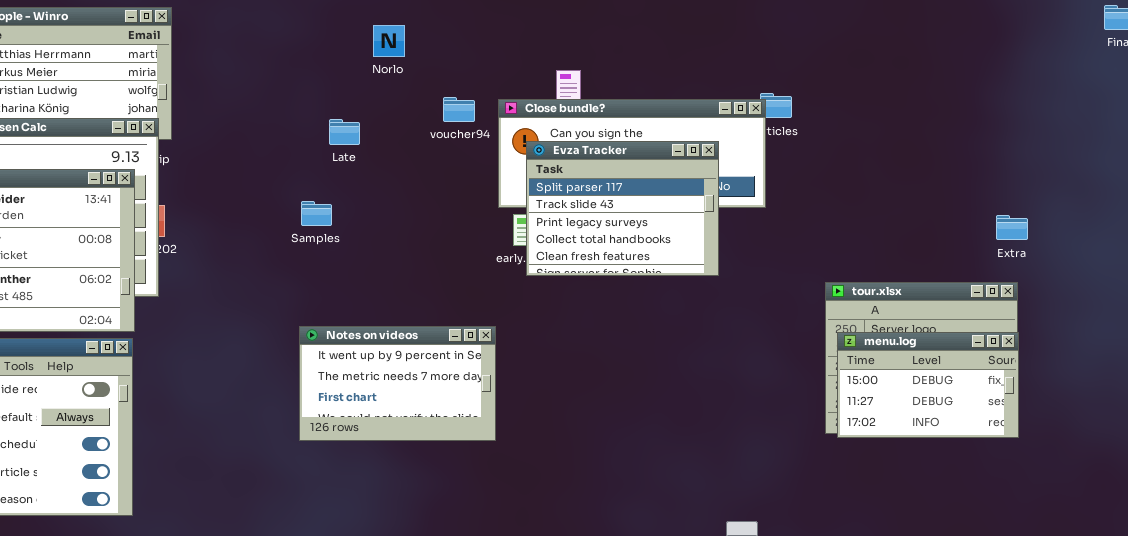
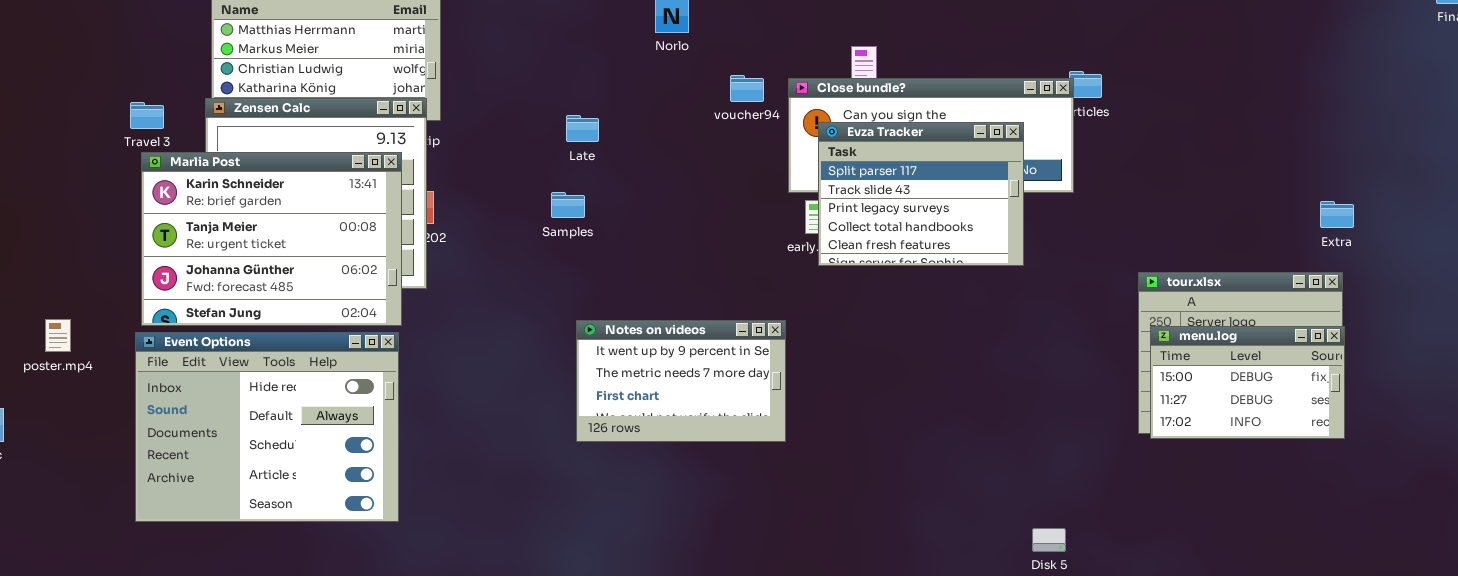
Late: [329,119,360,145] -> [566,115,599,142], moved
Samples: [301,201,332,226] -> [551,192,585,218], moved

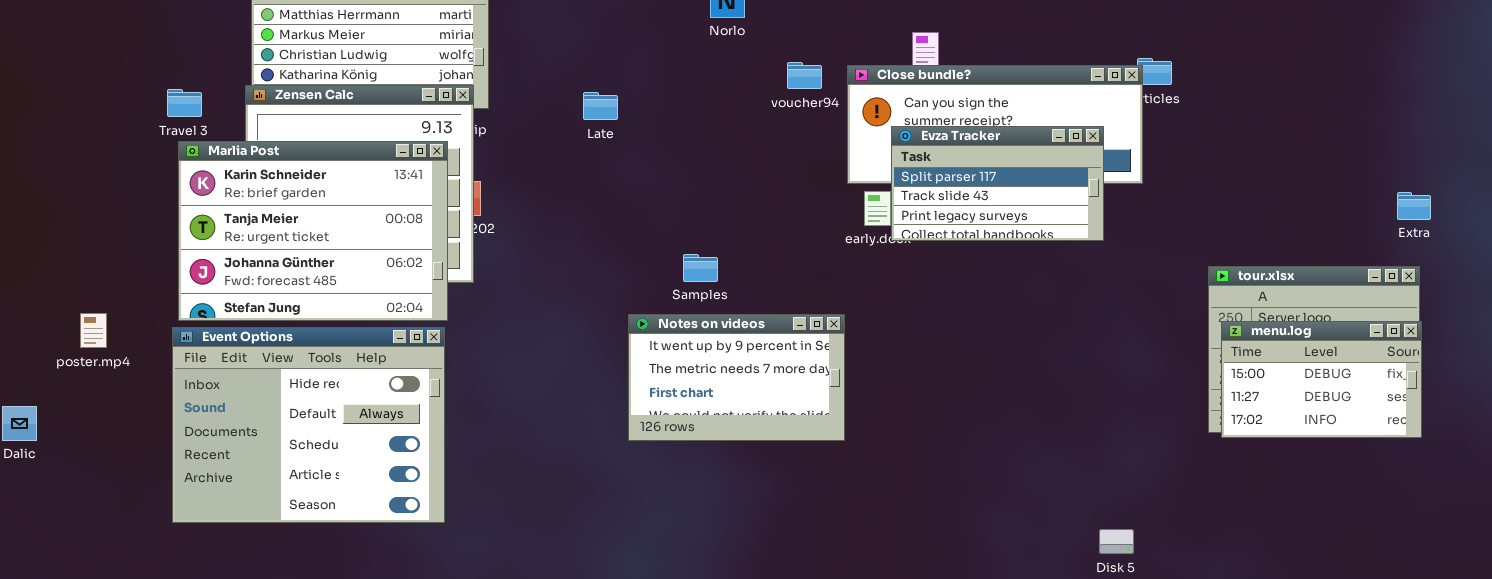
Late: [566,115,599,142] -> [583,92,618,120], moved
Evza Tracker: [818,122,1024,266] -> [891,126,1104,241], moved, resized
Samples: [551,192,585,218] -> [683,254,718,282], moved

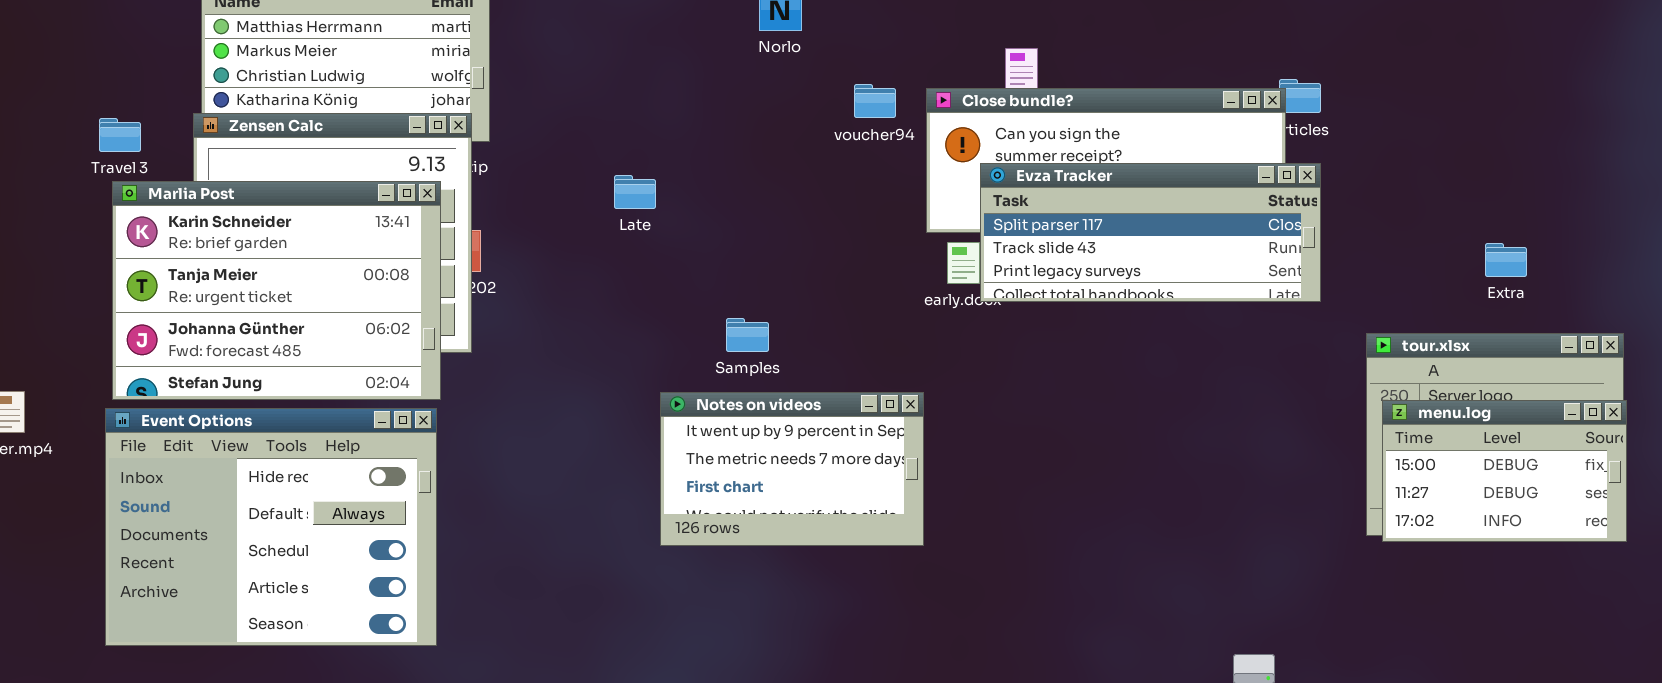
Late: [583,92,618,120] -> [614,175,656,209], moved
Evza Tracker: [891,126,1104,241] -> [980,163,1321,302], resized
Extra: [1397,192,1431,220] -> [1485,243,1527,277], moved

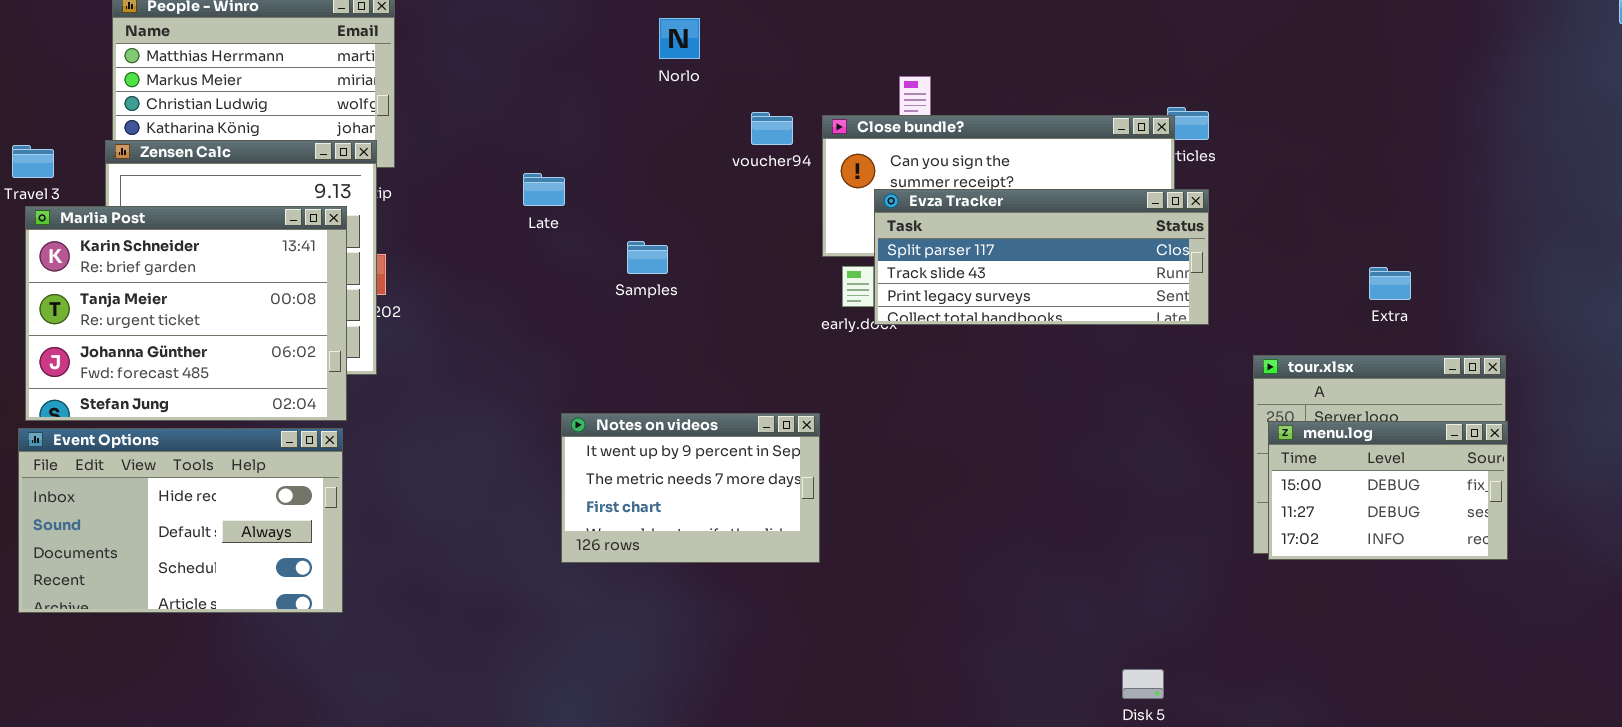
Late: [614,175,656,209] -> [523,173,565,206], moved
Samples: [726,318,769,352] -> [627,241,668,274], moved
Event Options: [105,408,437,646] -> [18,428,343,613], resized

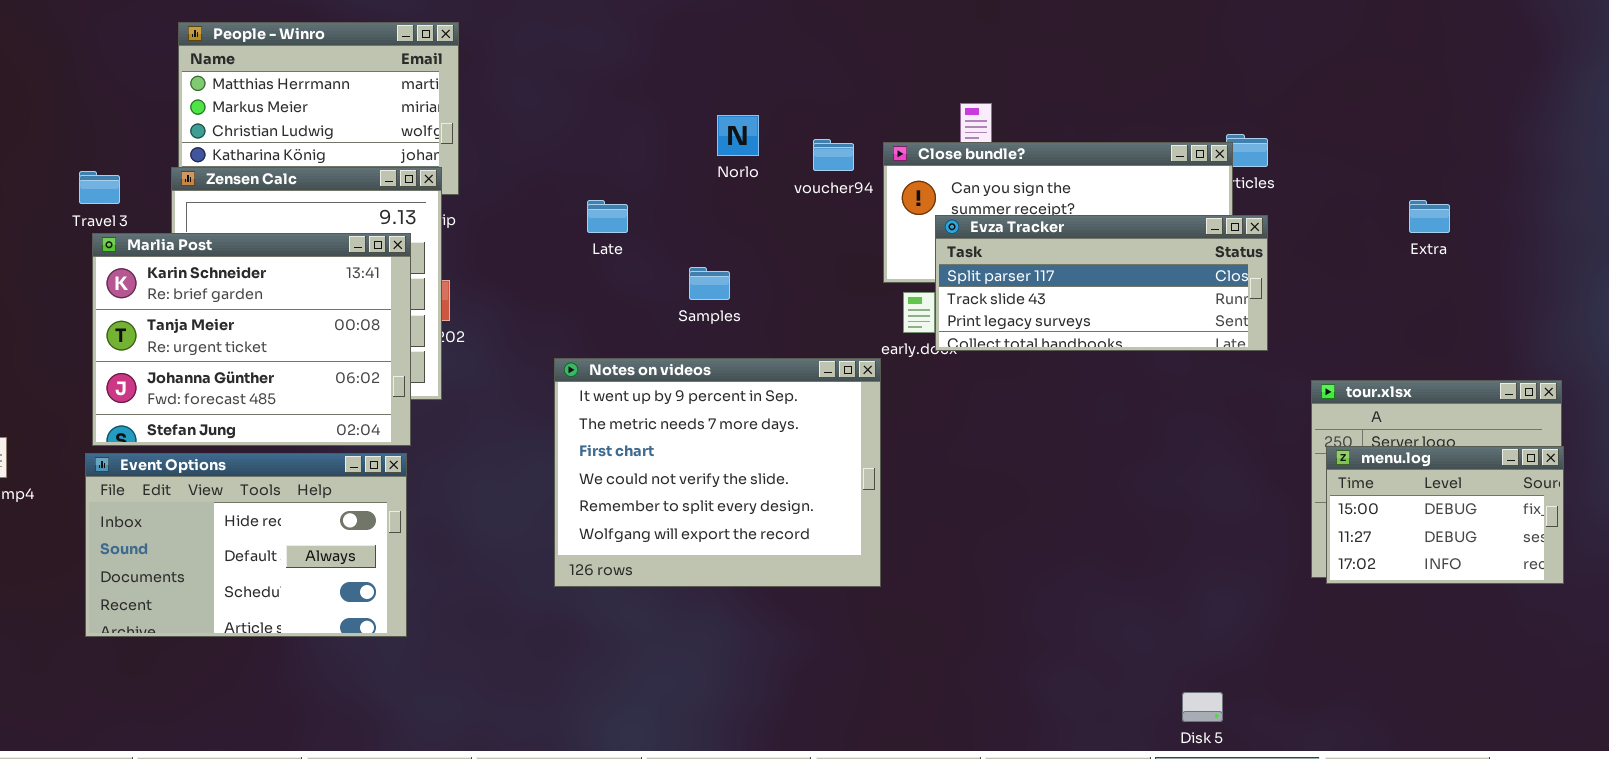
Norlo: [659,18,700,59] -> [717,115,759,156], moved
Extra: [1369,267,1411,300] -> [1409,200,1450,233], moved
Notes on videos: [561,413,820,563] -> [554,358,881,587], resized

